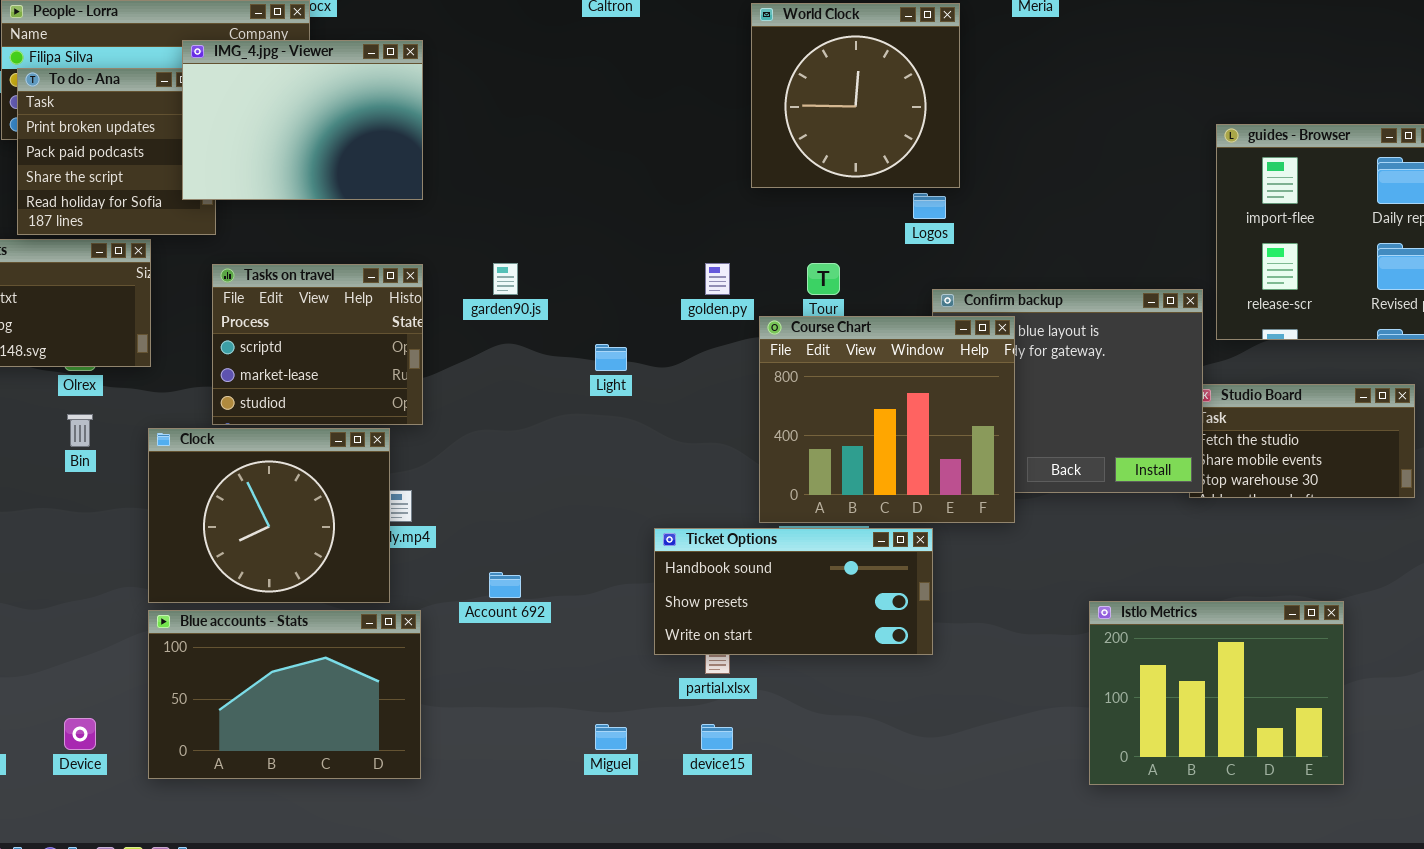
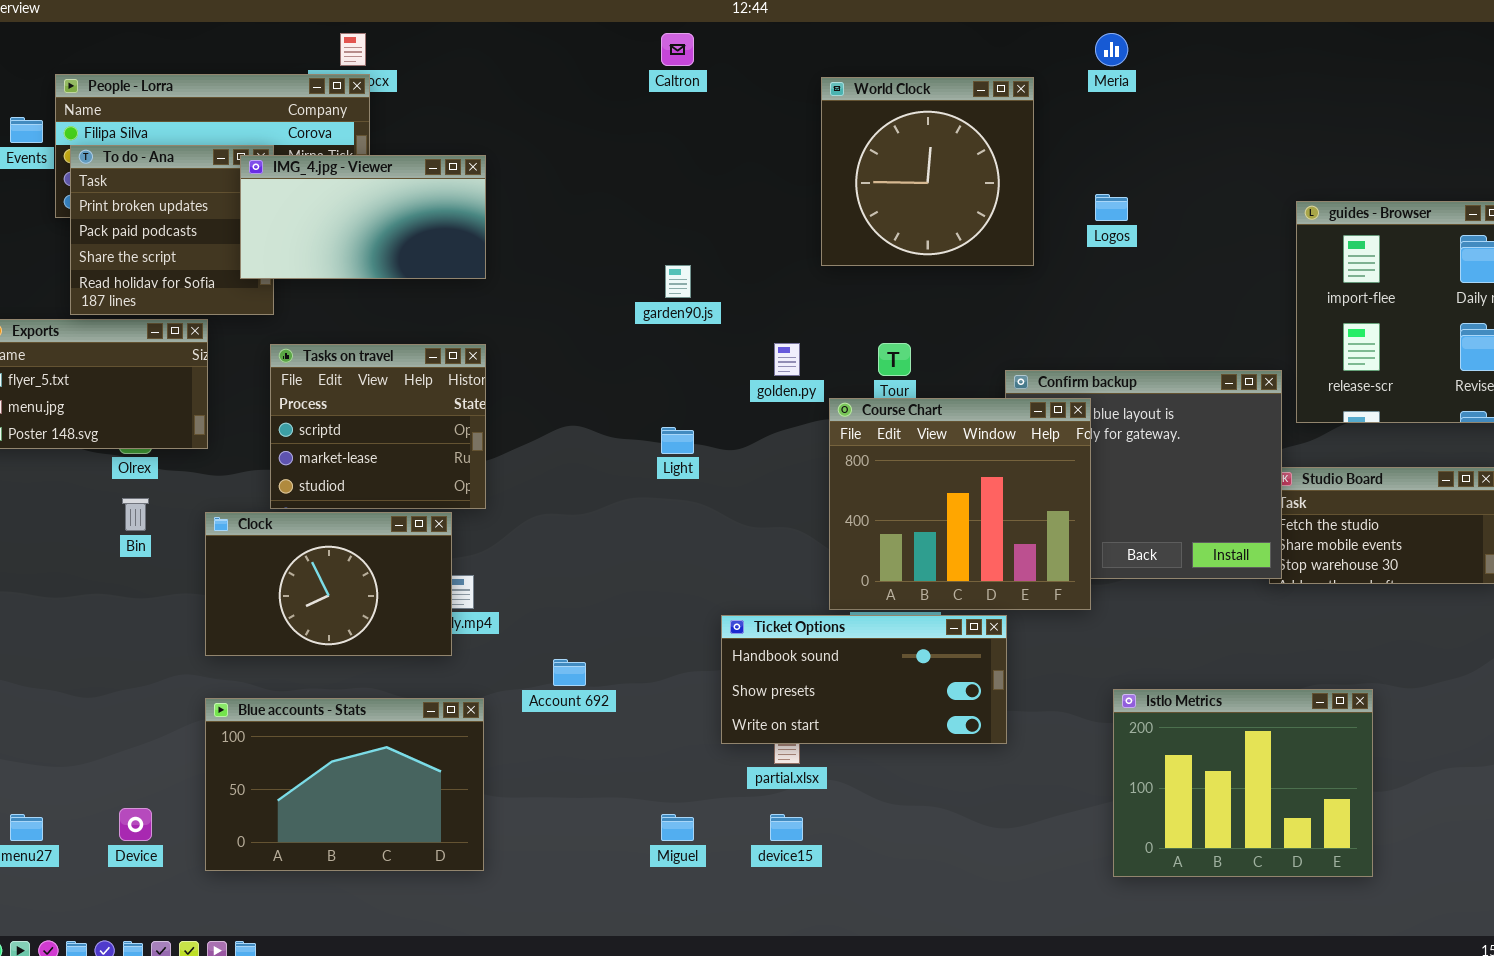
IMG_4.jpg - Viewer: [182,40,423,200] -> [240,155,486,279], resized
Logos: [913,193,946,219] -> [1095,194,1128,221], moved
garden90.js: [493,263,518,295] -> [665,265,691,298], moved
Clock: [148,428,390,603] -> [205,512,452,656], resized
Istlo Metrics: [1089,601,1344,785] -> [1113,689,1373,877], moved

